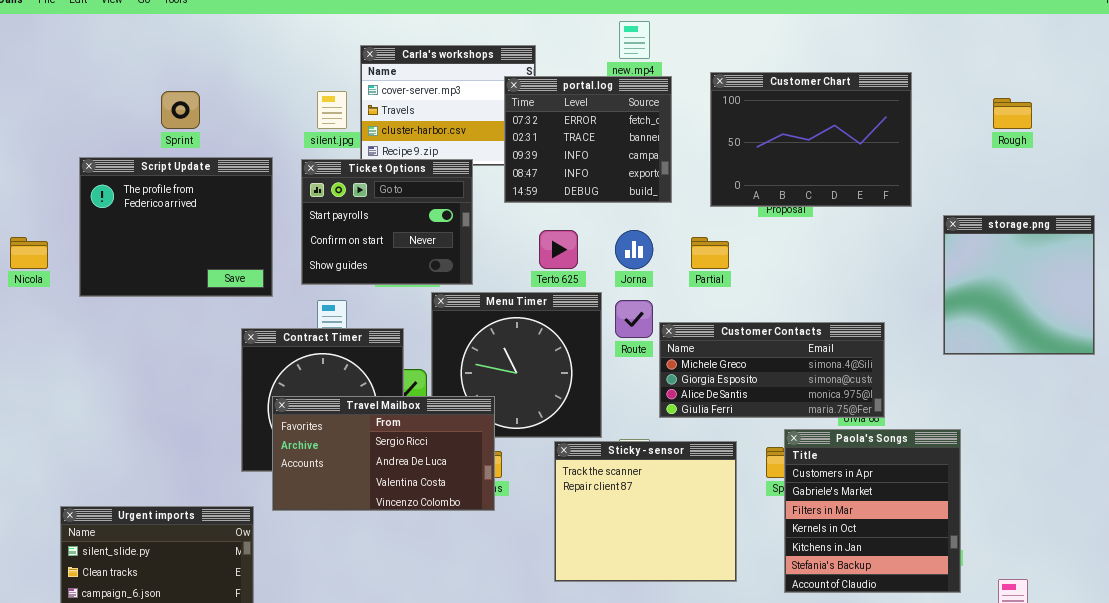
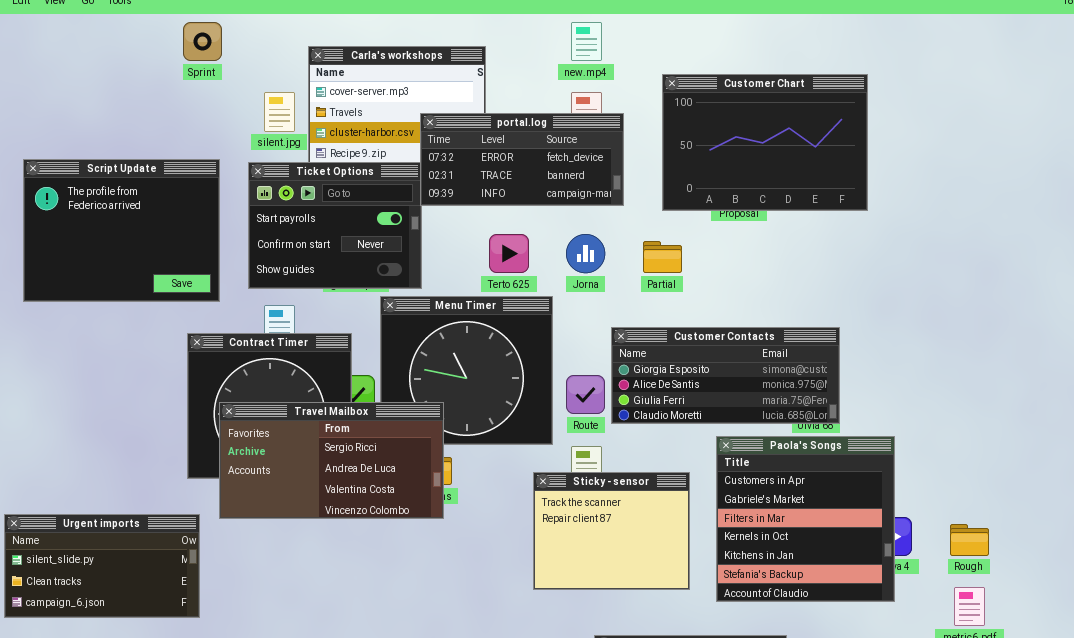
portal.log: [504,76,672,203] -> [420,113,624,206], resized
Sprint: [161,91,200,129] -> [183,22,222,61], moved
Rough: [993,98,1032,129] -> [950,524,989,556], moved
storage.png: [943,215,1095,355] -> none, closed
Route: [615,300,653,338] -> [566,375,605,414], moved
Customer Contacts: [659,322,885,418] -> [611,327,840,424], scrolled down 1 row
Paola's Songs: [784,429,961,593] -> [716,436,895,602], moved
Sticky - sensor: [554,441,737,582] -> [533,472,690,590], resized

